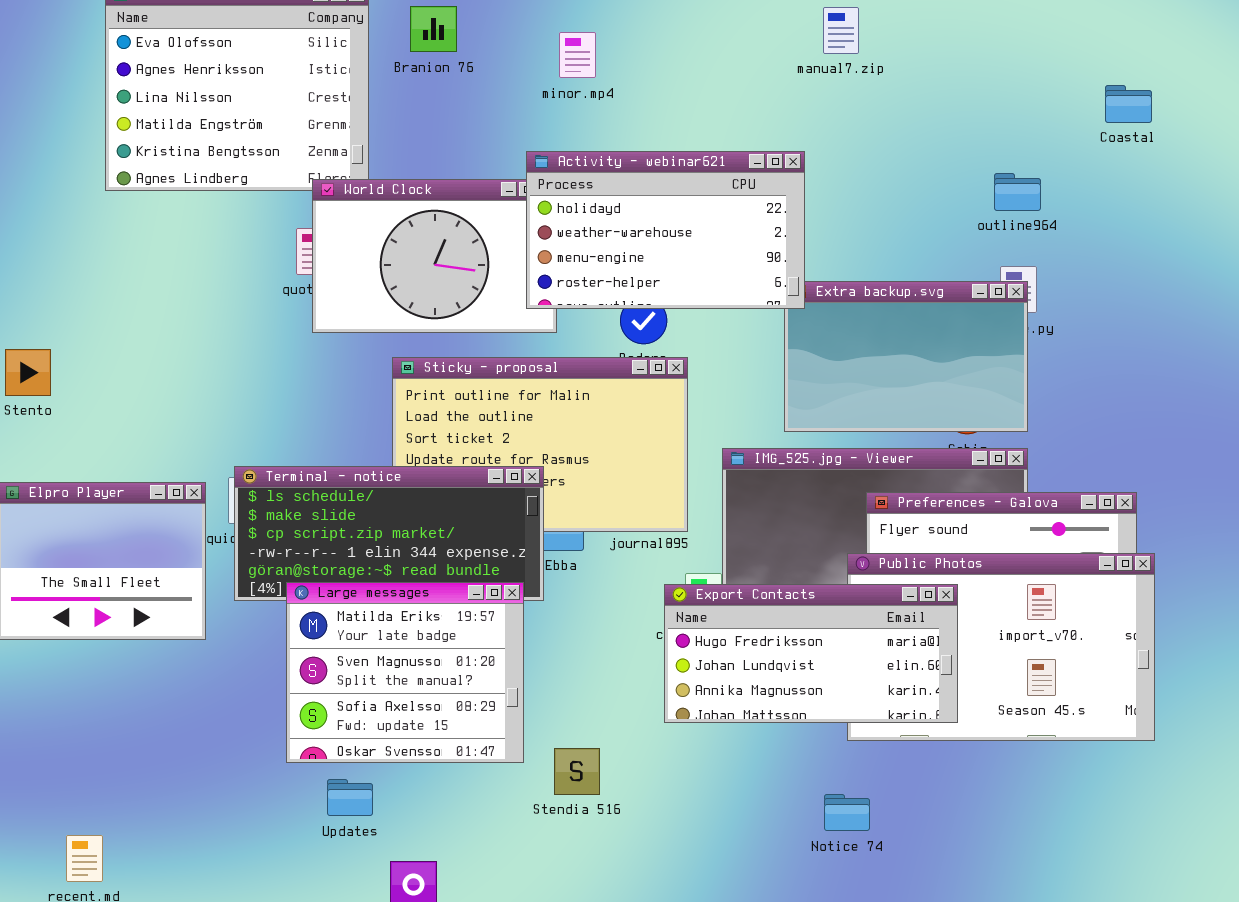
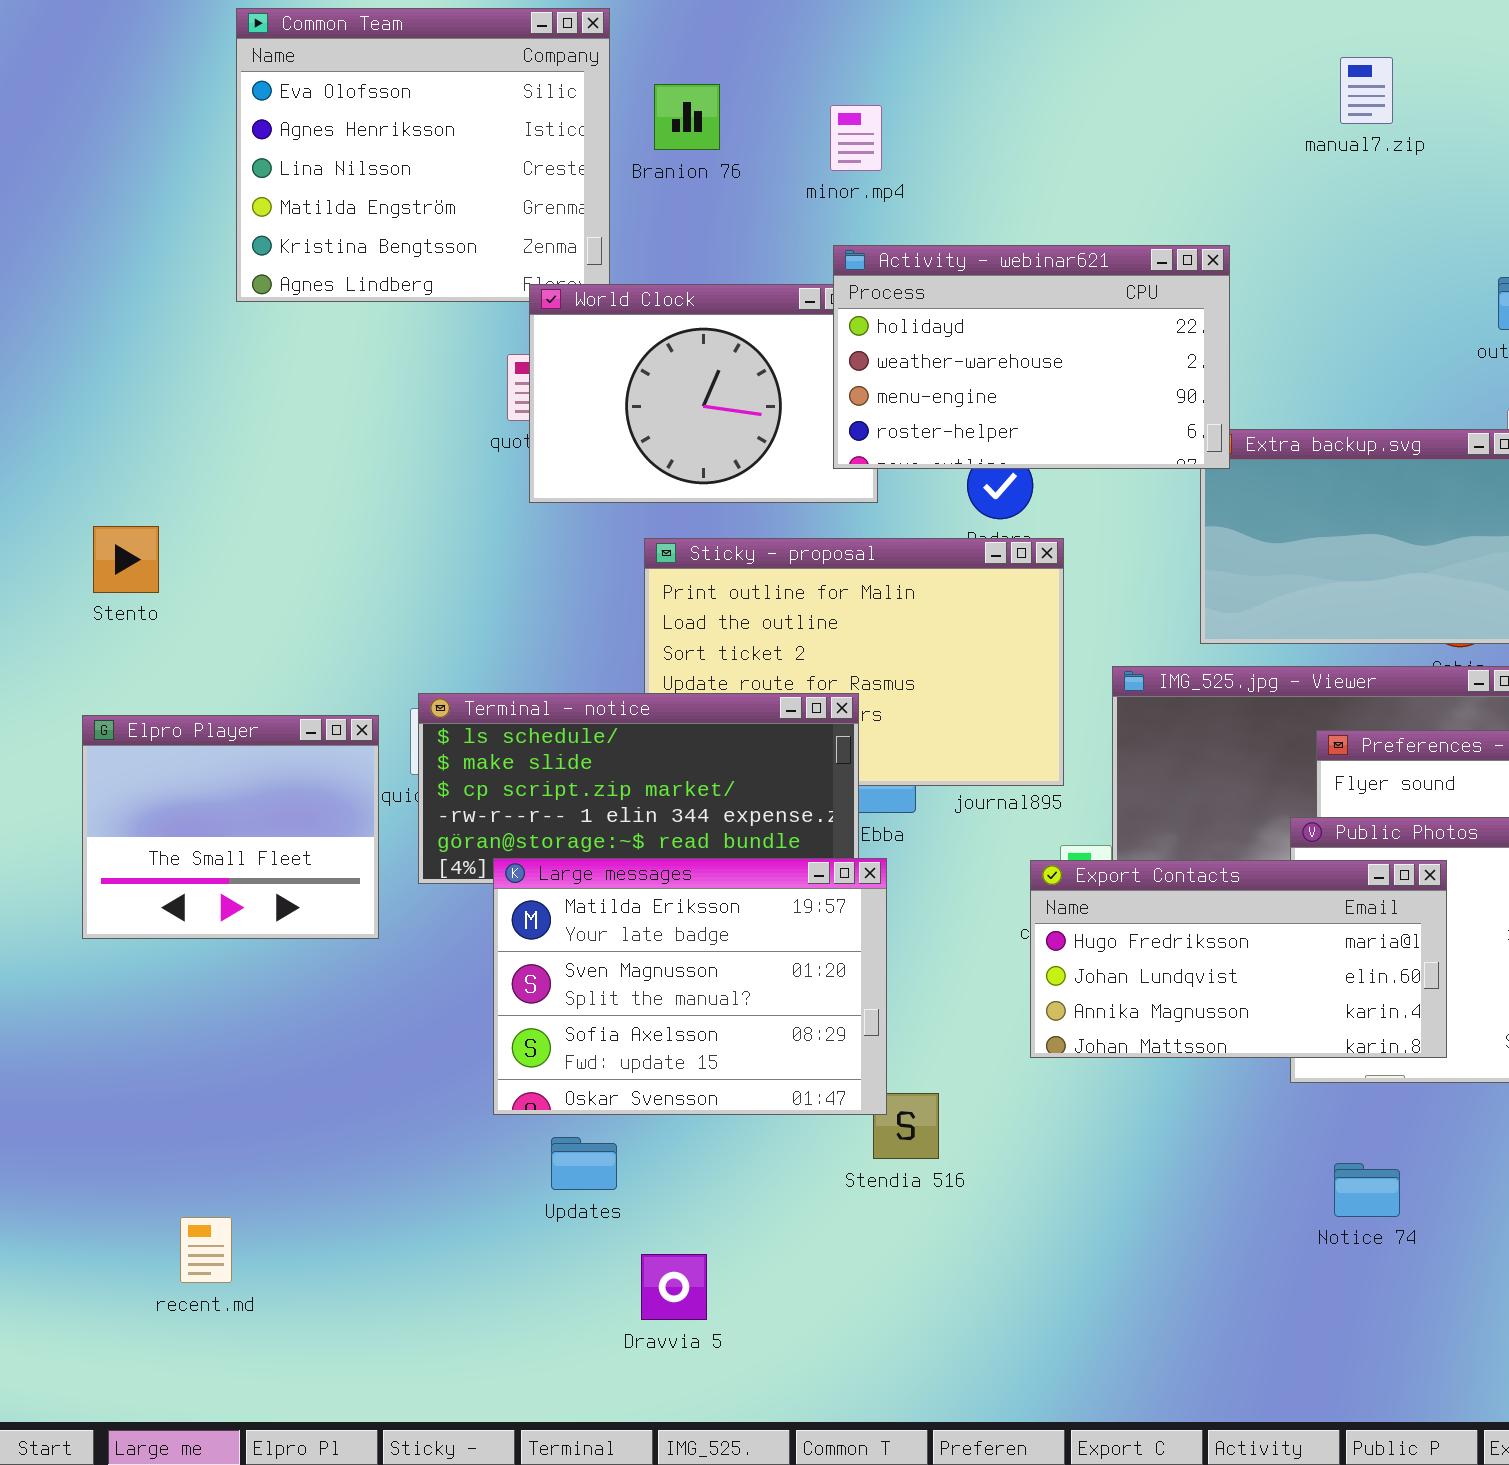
Branion 76: [410,6,457,52] -> [654,84,720,150], moved
manual7.zip: [823,7,859,54] -> [1340,57,1393,124], moved
minor.mp4: [559,32,596,78] -> [830,105,882,171], moved
Large messages: [286,582,524,763] -> [493,858,887,1115], resized
Notice 74: [824,794,870,831] -> [1334,1163,1400,1217], moved

